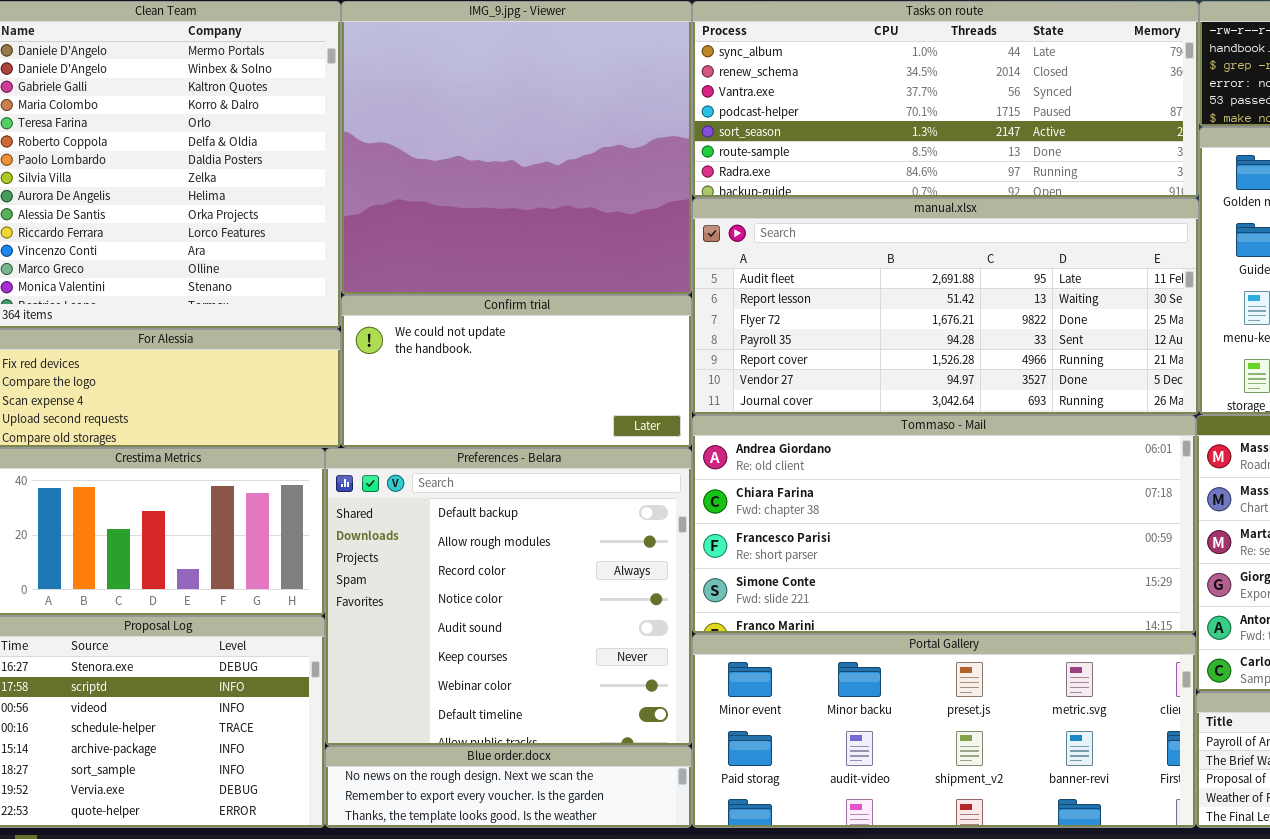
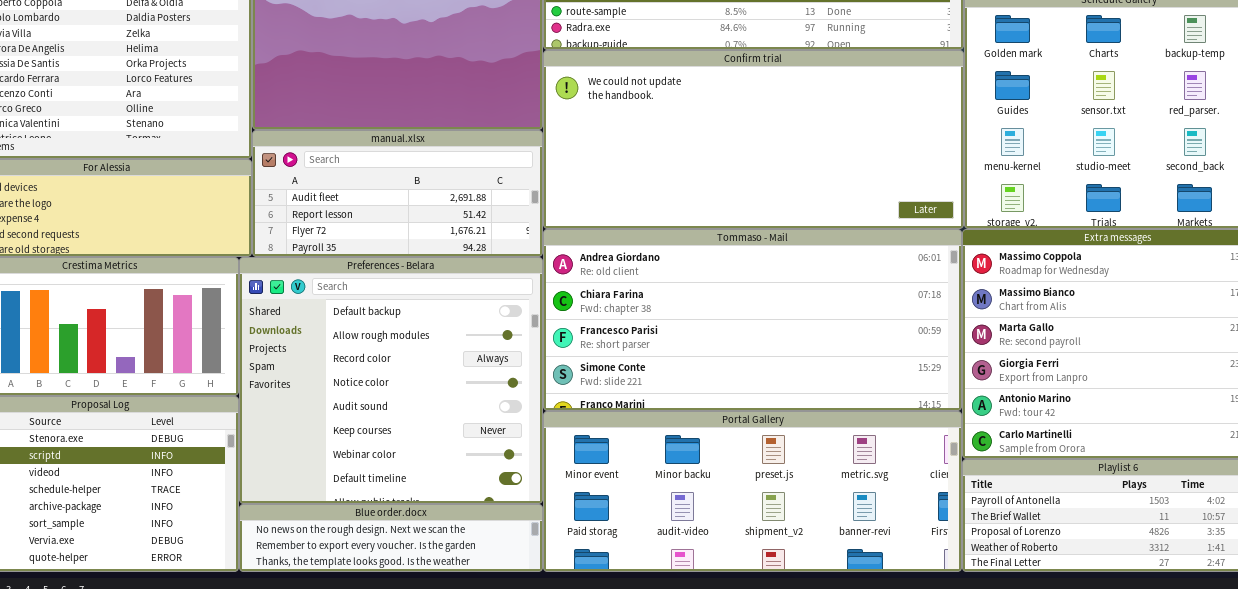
manual.xlsx: [692,198,1199,415] -> [252,130,543,257], moved, resized
Confirm trial: [341,295,692,448] -> [543,50,964,229], moved, resized

